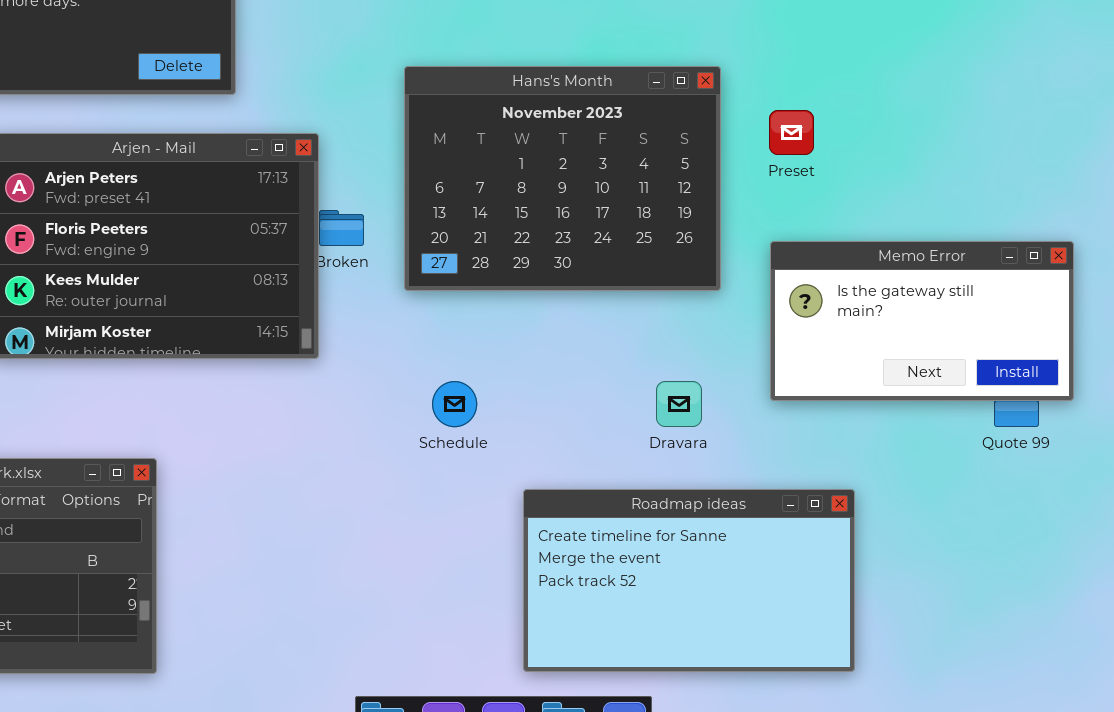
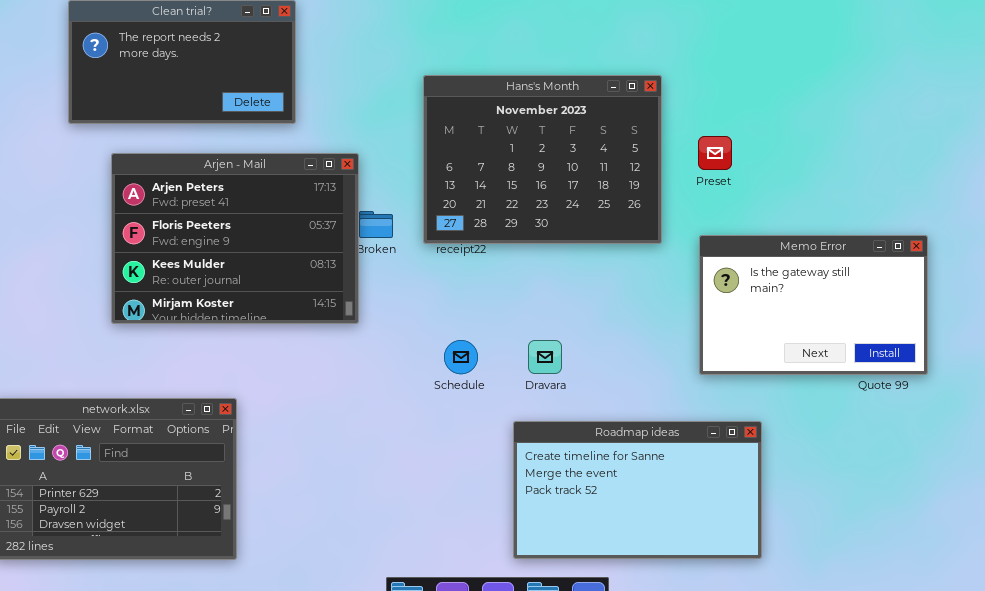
Hans's Month: [404,66,721,291] -> [423,75,662,244], moved
Memo Error: [770,241,1074,401] -> [699,235,928,375], resized
Dravara: [656,381,702,427] -> [528,340,562,374], moved

